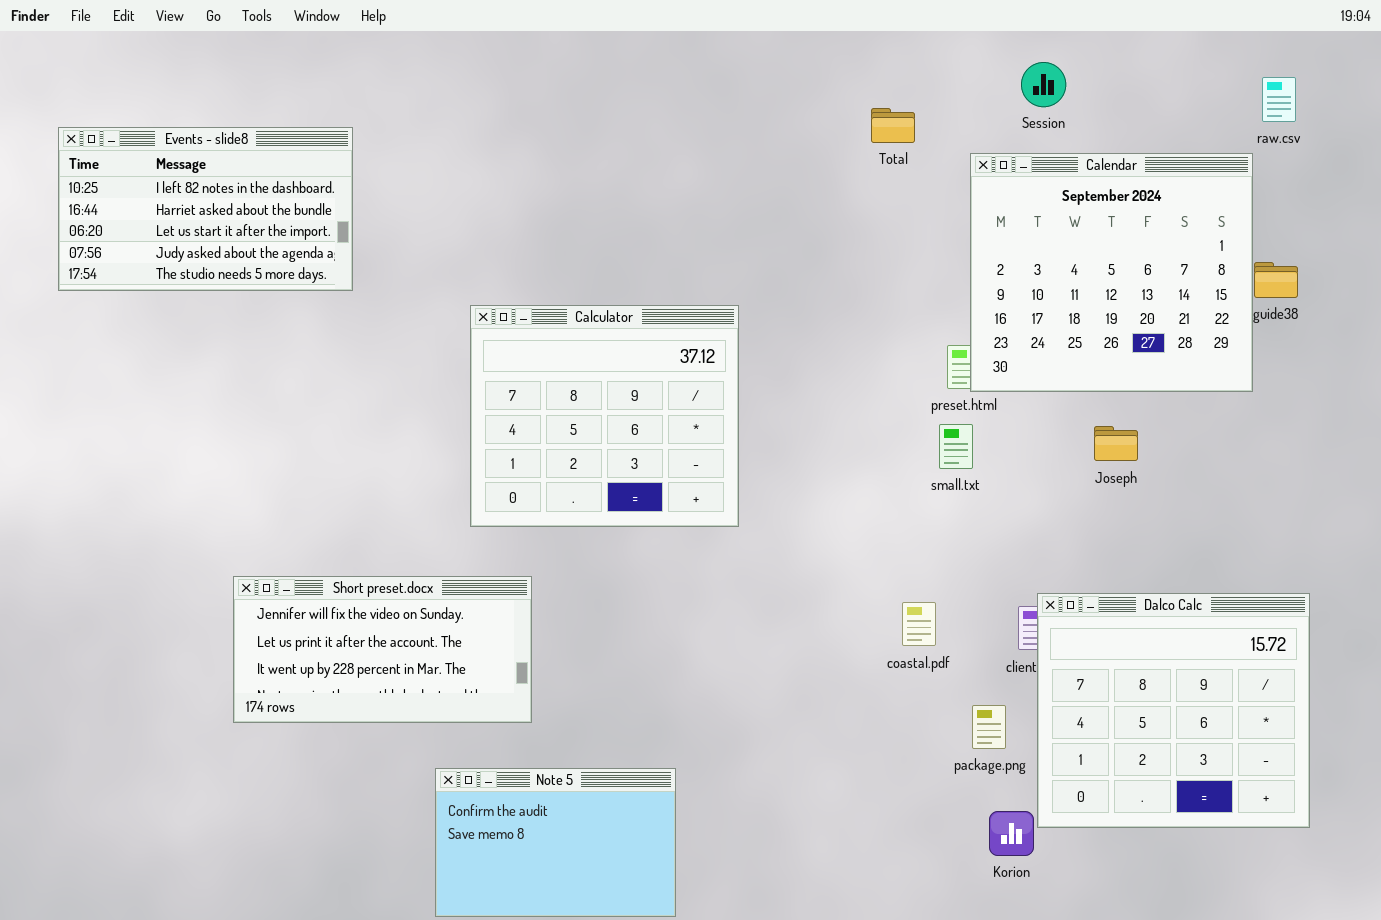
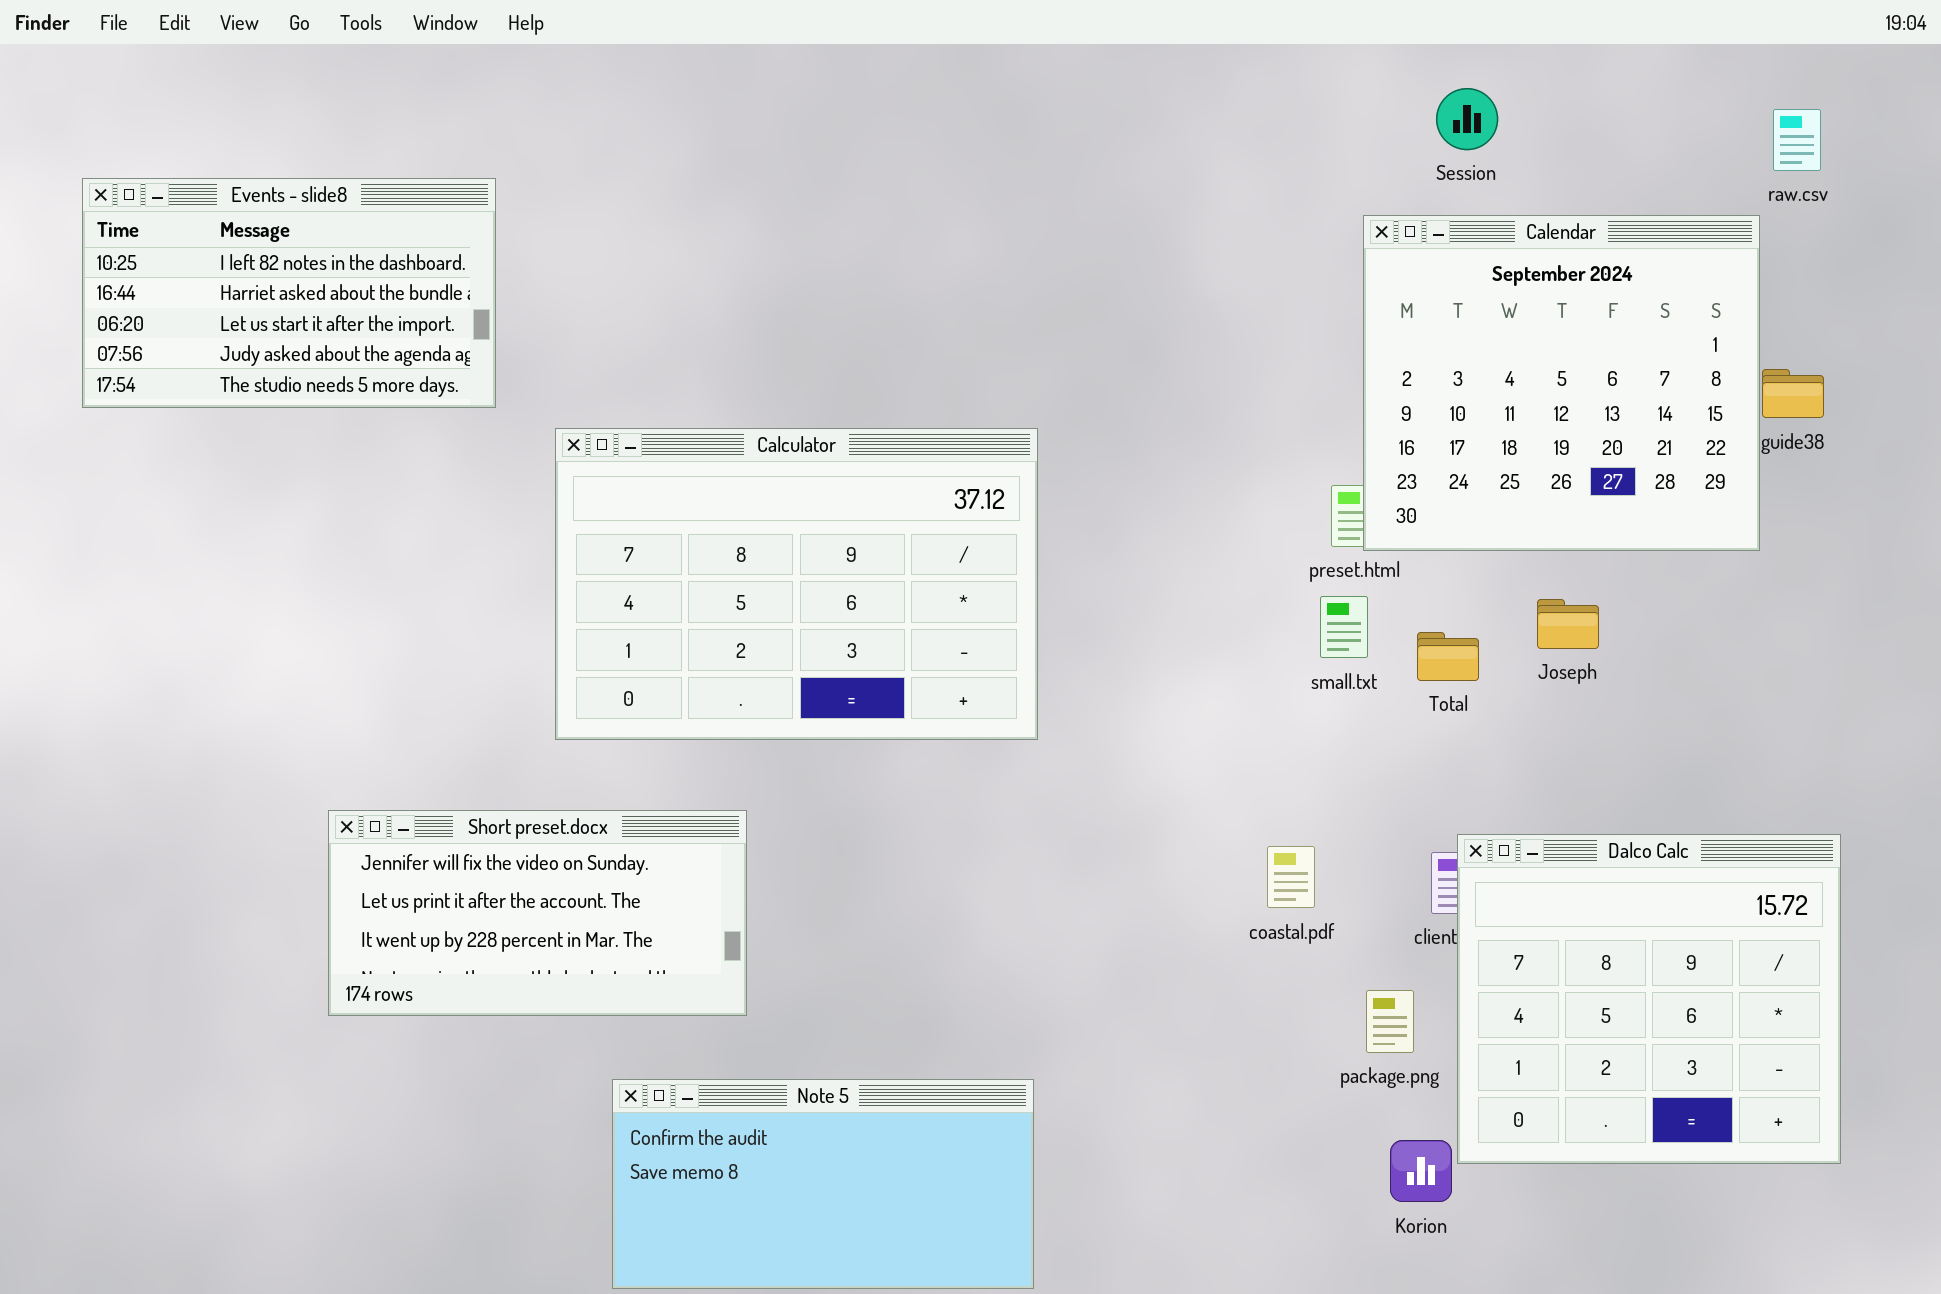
Total: [871,108,915,143] -> [1417,632,1479,681], moved
Calculator: [470,305,739,527] -> [555,428,1038,740], resized
Note 5: [435,768,676,917] -> [612,1079,1034,1289], resized

